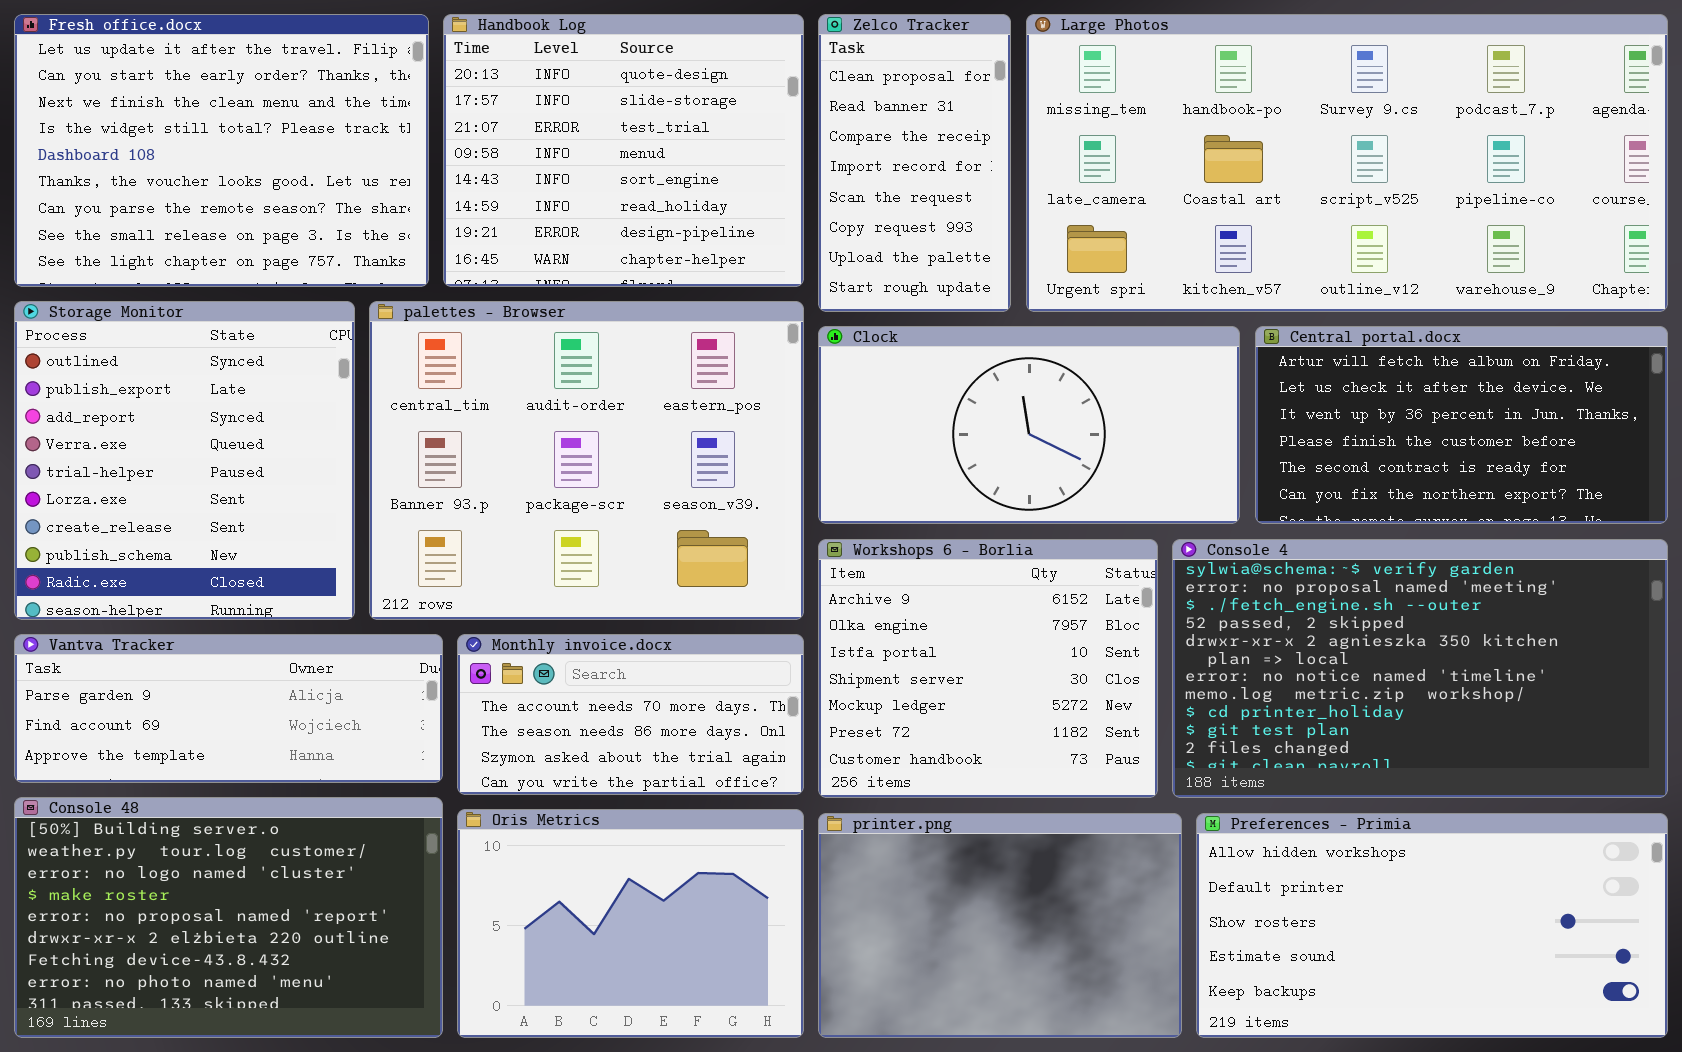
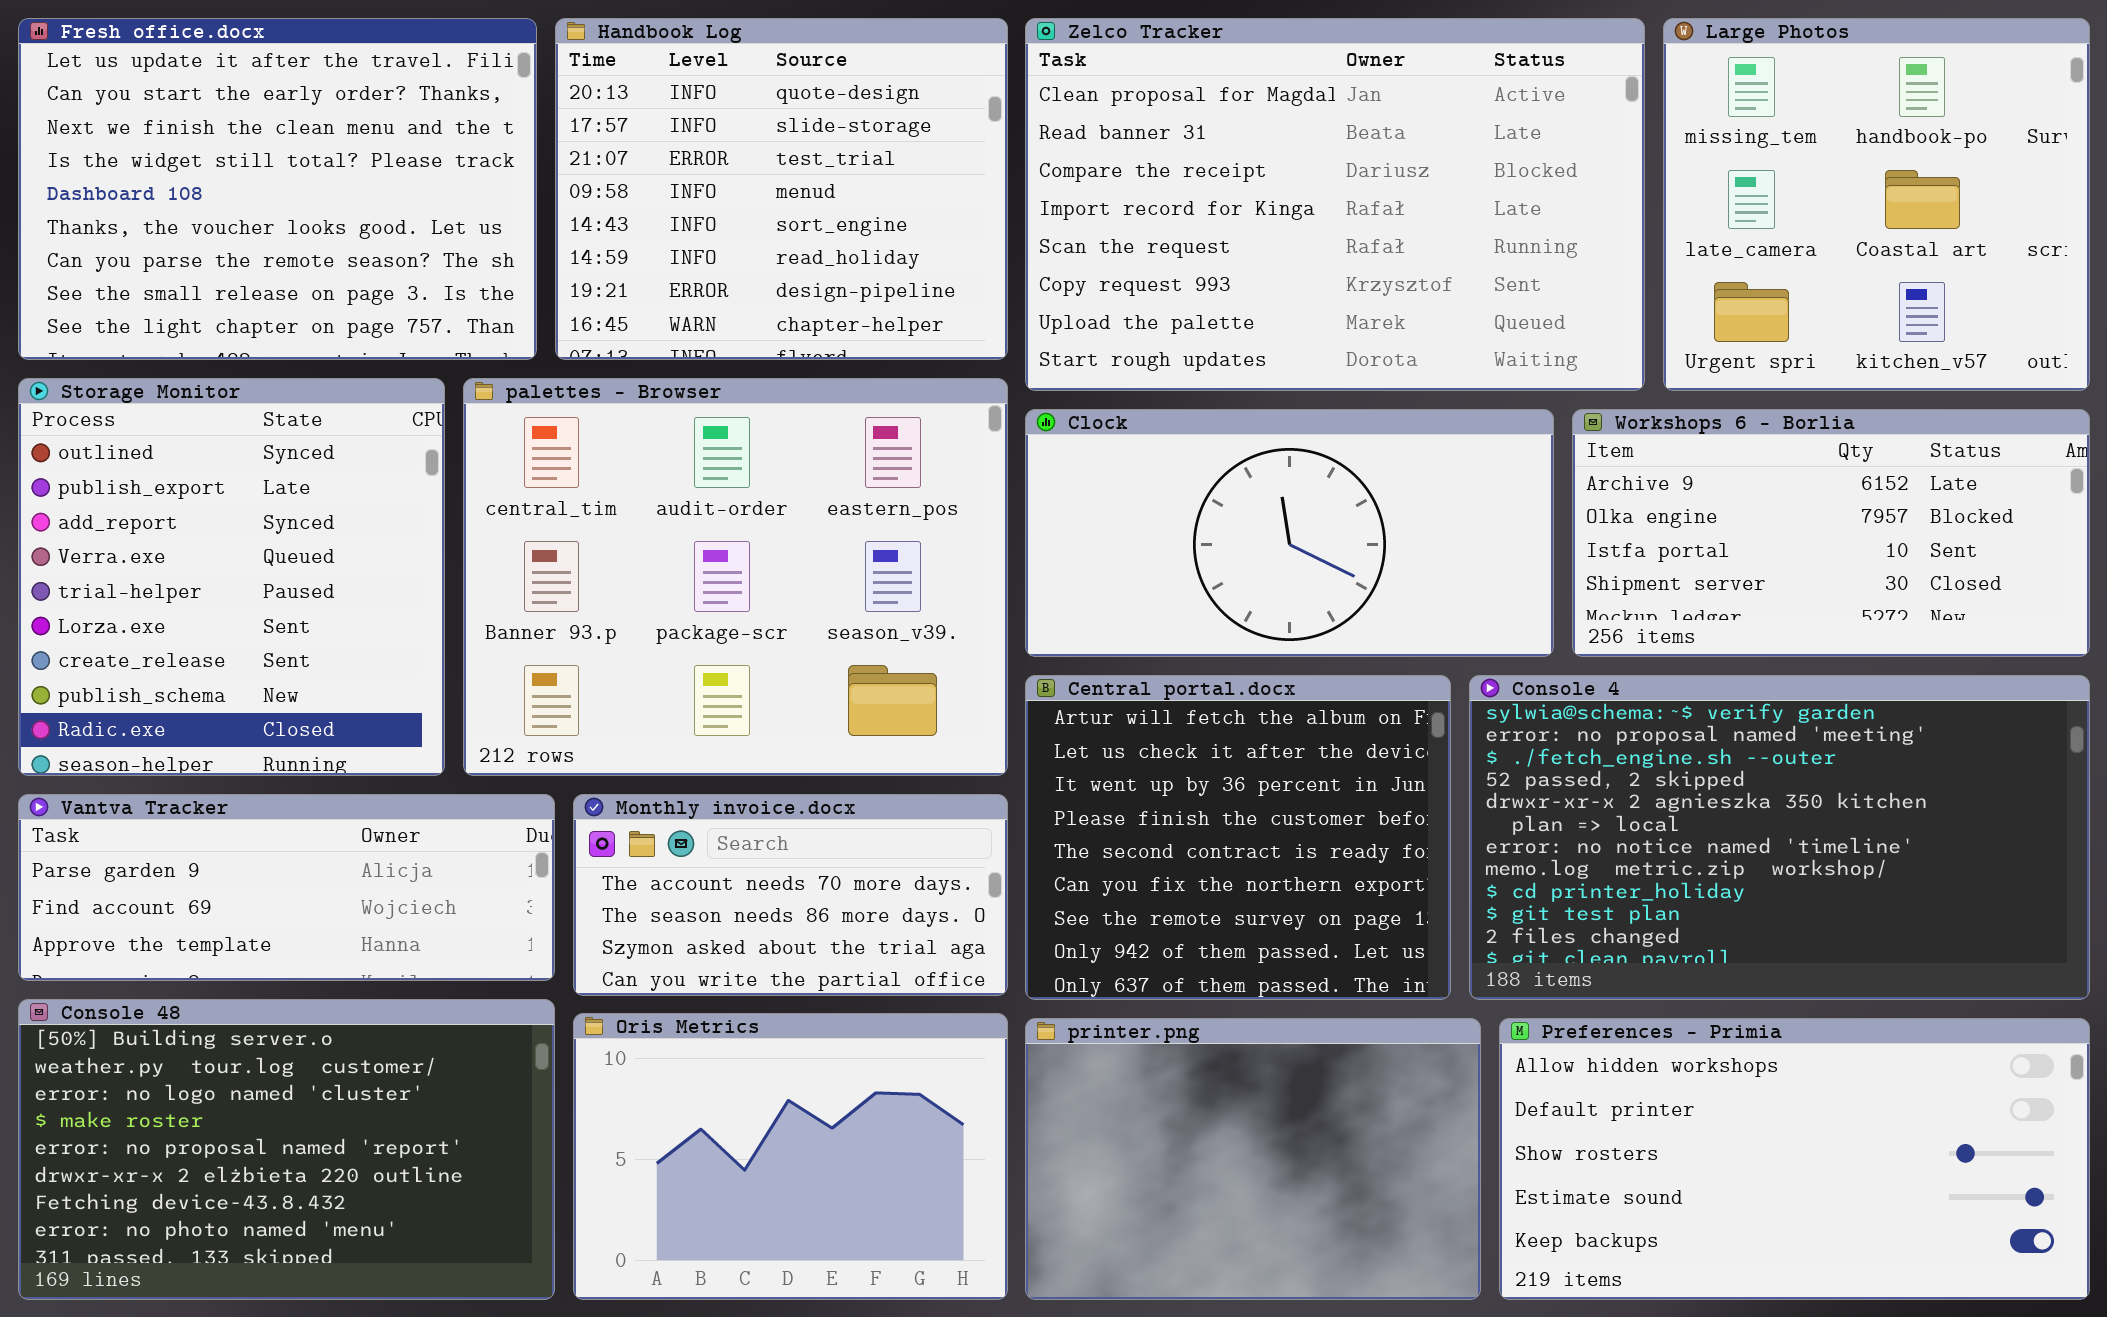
Zelco Tracker: [818,14,1011,312] -> [1025,18,1645,391], resized
Large Photos: [1026,14,1668,312] -> [1663,18,2090,391], resized
Central portal.docx: [1255,326,1668,524] -> [1025,675,1451,1000], moved, resized
Workshops 6 - Borlia: [818,539,1158,798] -> [1572,409,2090,657], moved, resized

